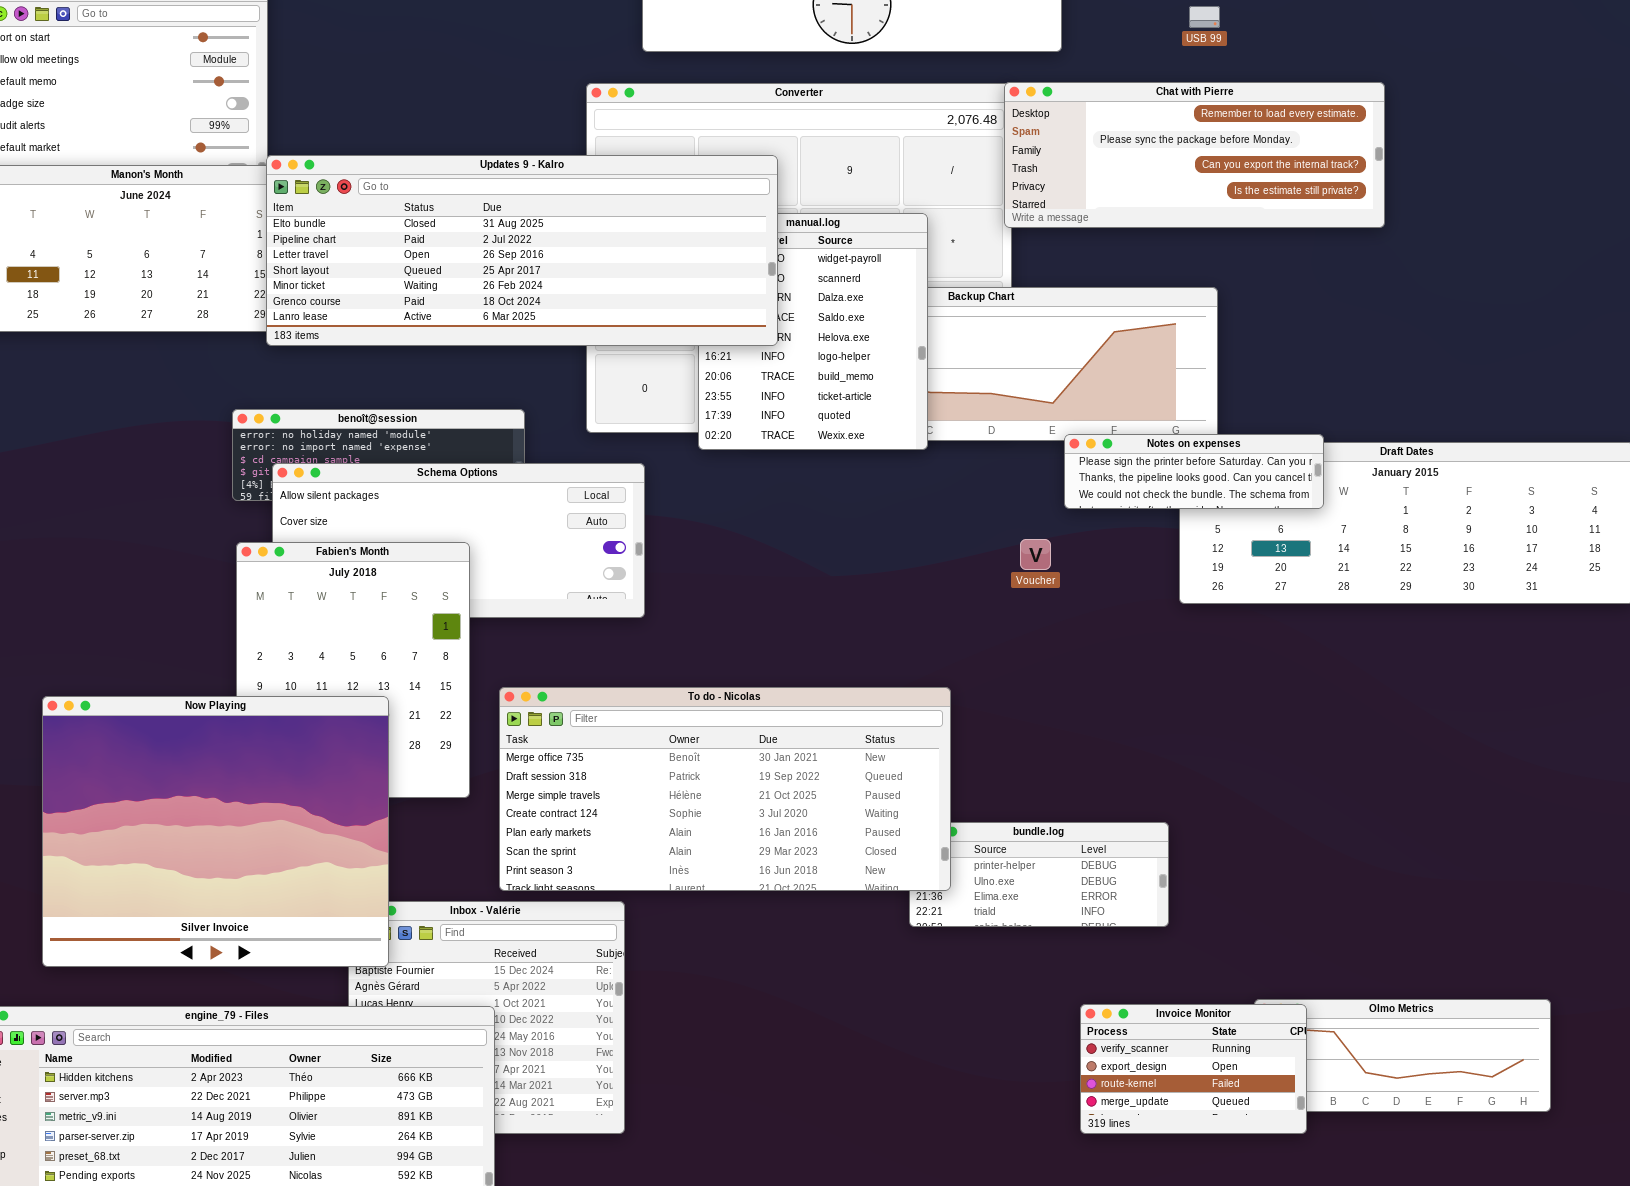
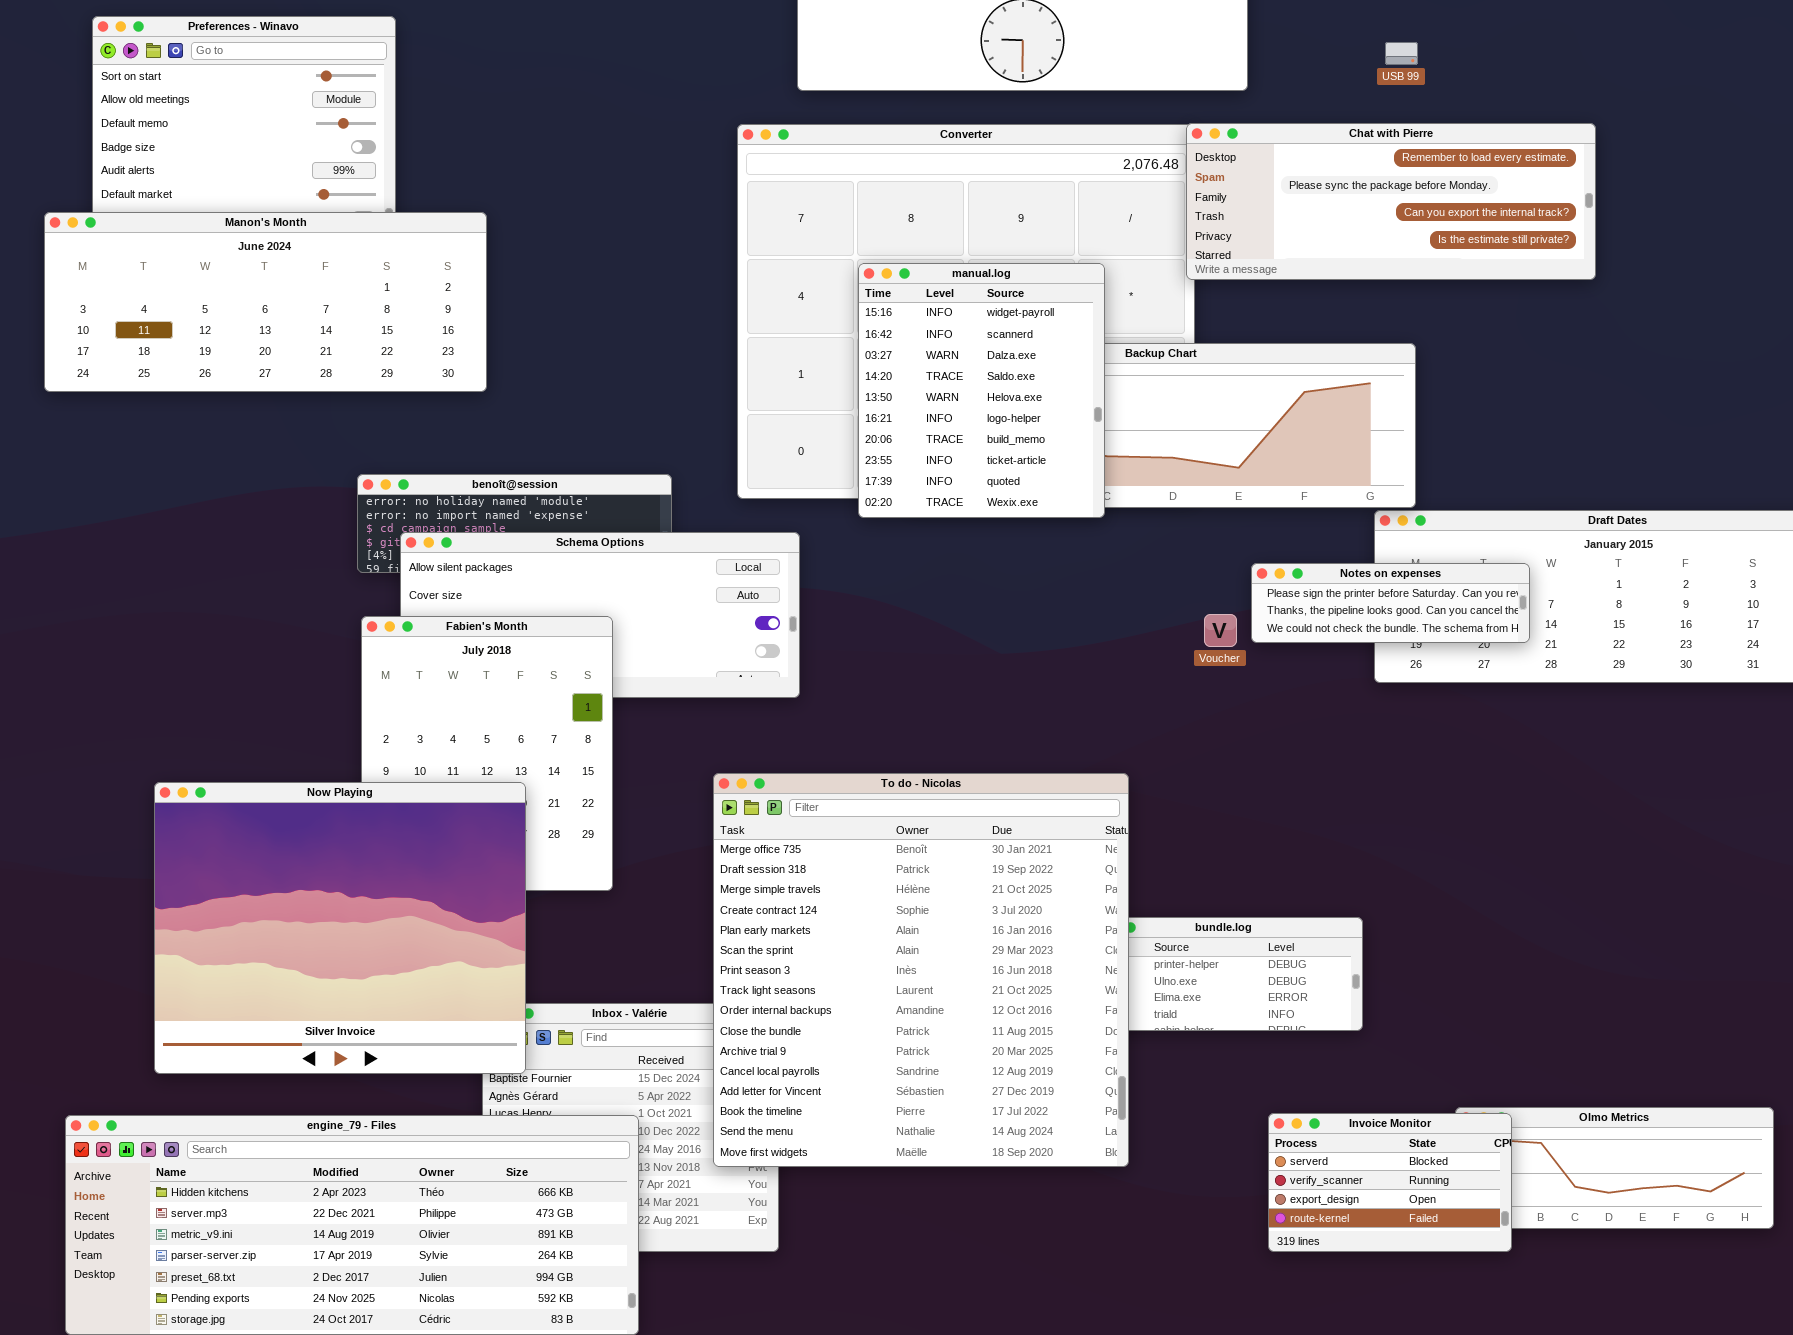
Updates 9 - Kalro: [266,155,778,346] -> none, closed
Notes on expenses: [1064,434,1324,509] -> [1251,563,1530,643], moved
To do - Nicolas: [499,687,951,891] -> [713,773,1129,1167], resized
Invoice Monitor: [1080,1004,1307,1134] -> [1268,1113,1512,1252], scrolled up 1 row

